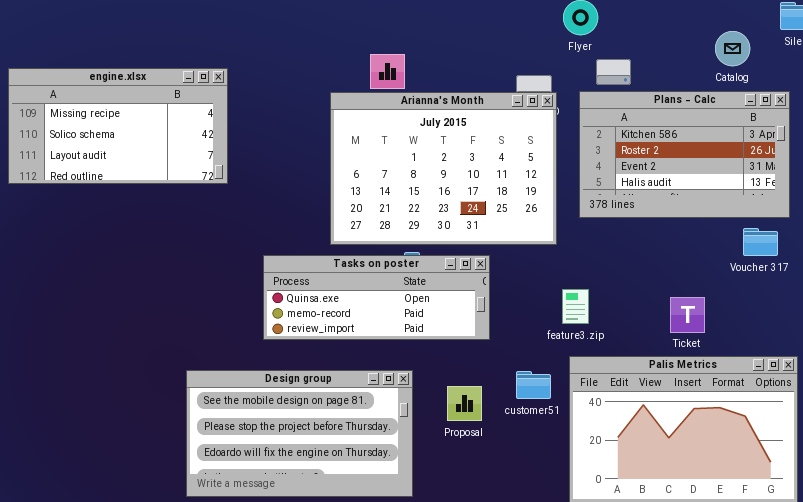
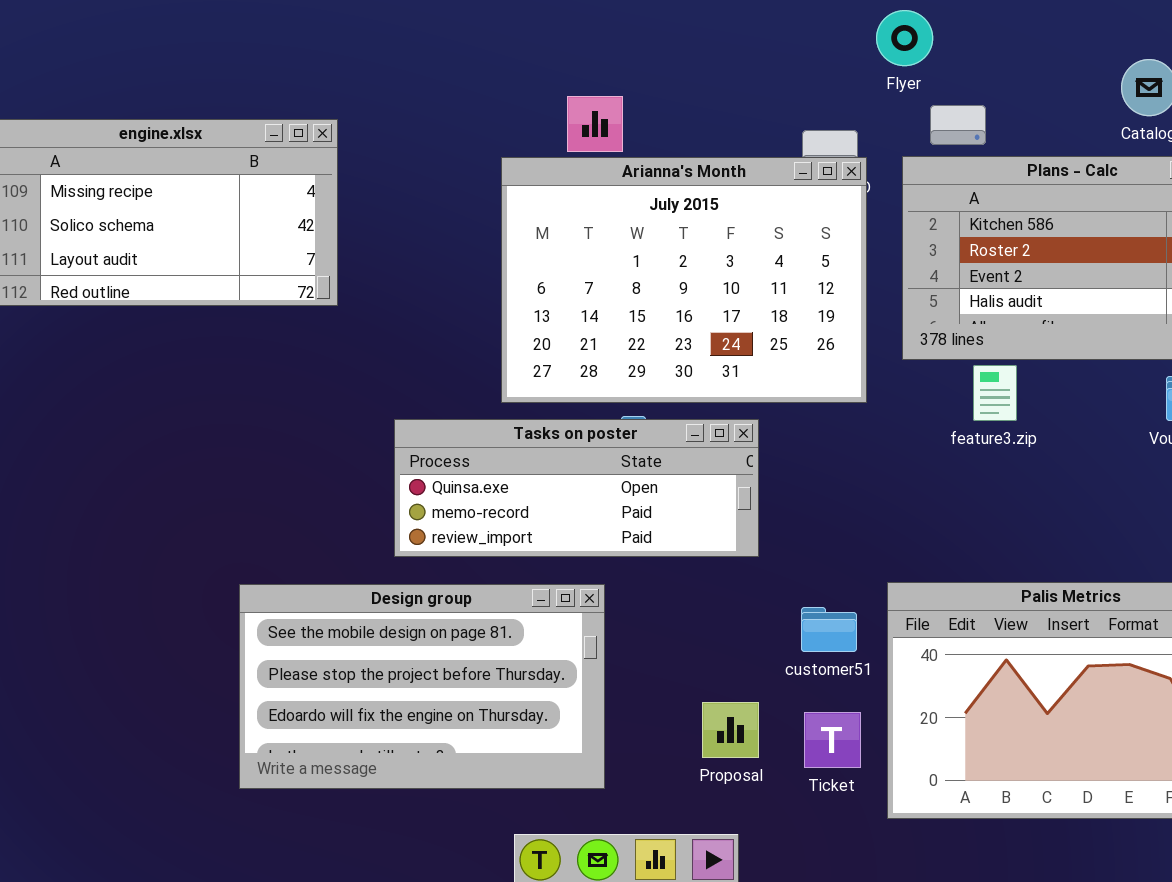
feature3.zip: [562,289,589,324] -> [973,365,1017,421], moved
Ticket: [670,297,705,333] -> [804,712,861,768], moved
Design group: [186,370,413,497] -> [239,584,605,789], moved
Proposal: [447,386,482,421] -> [702,702,759,758], moved

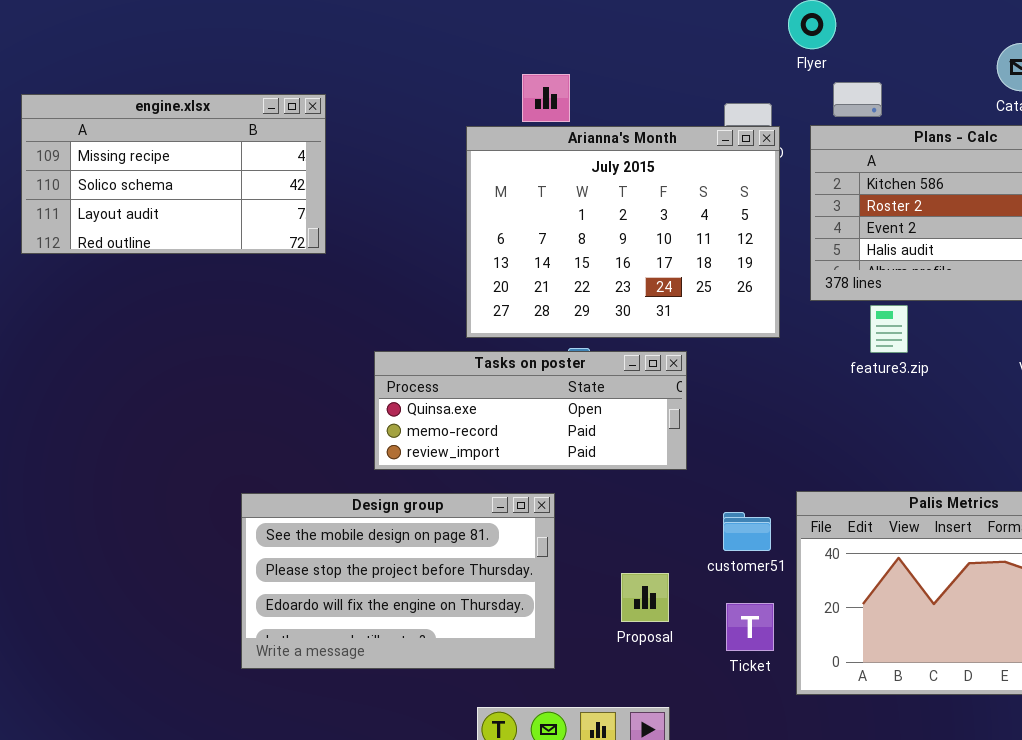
Proposal: [702,702,759,758] -> [621,573,669,622], moved

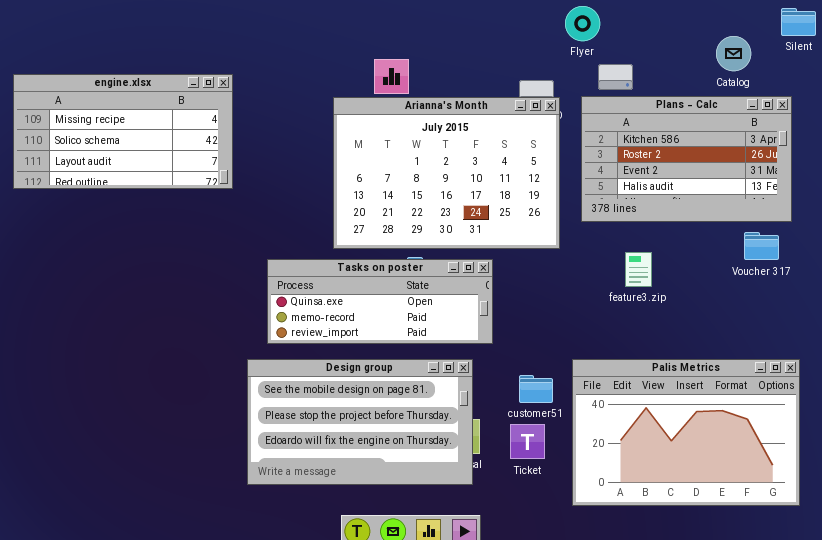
feature3.zip: [870,305,908,353] -> [625,252,652,287], moved
Design group: [241,493,555,669] -> [247,359,473,485], moved
Ticket: [726,603,774,651] -> [510,424,545,459], moved

